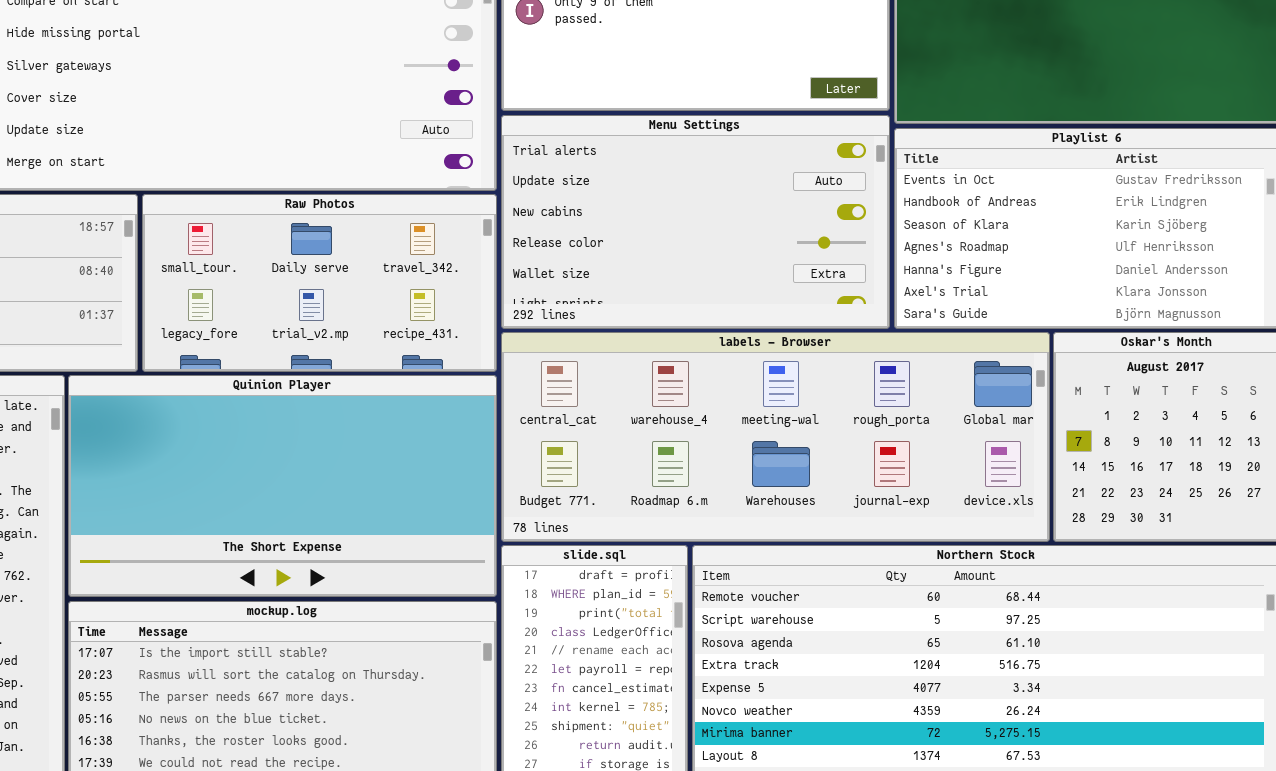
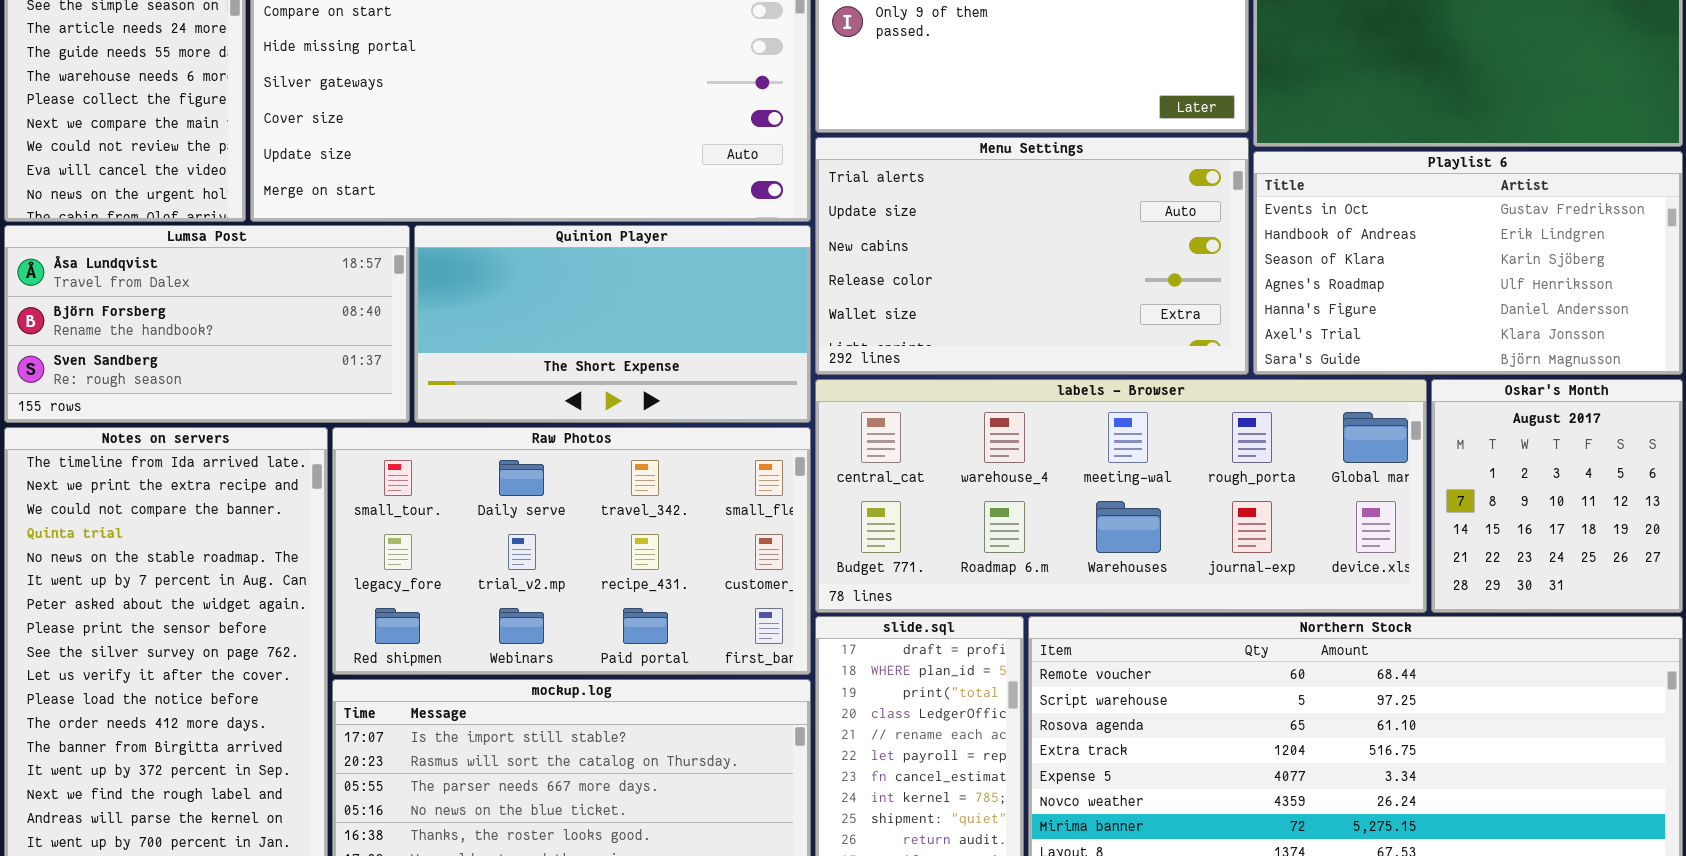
Raw Photos: [142,194,497,372] -> [332,427,811,675], moved, resized
Quinion Player: [68,375,497,597] -> [414,225,811,423], moved, resized

